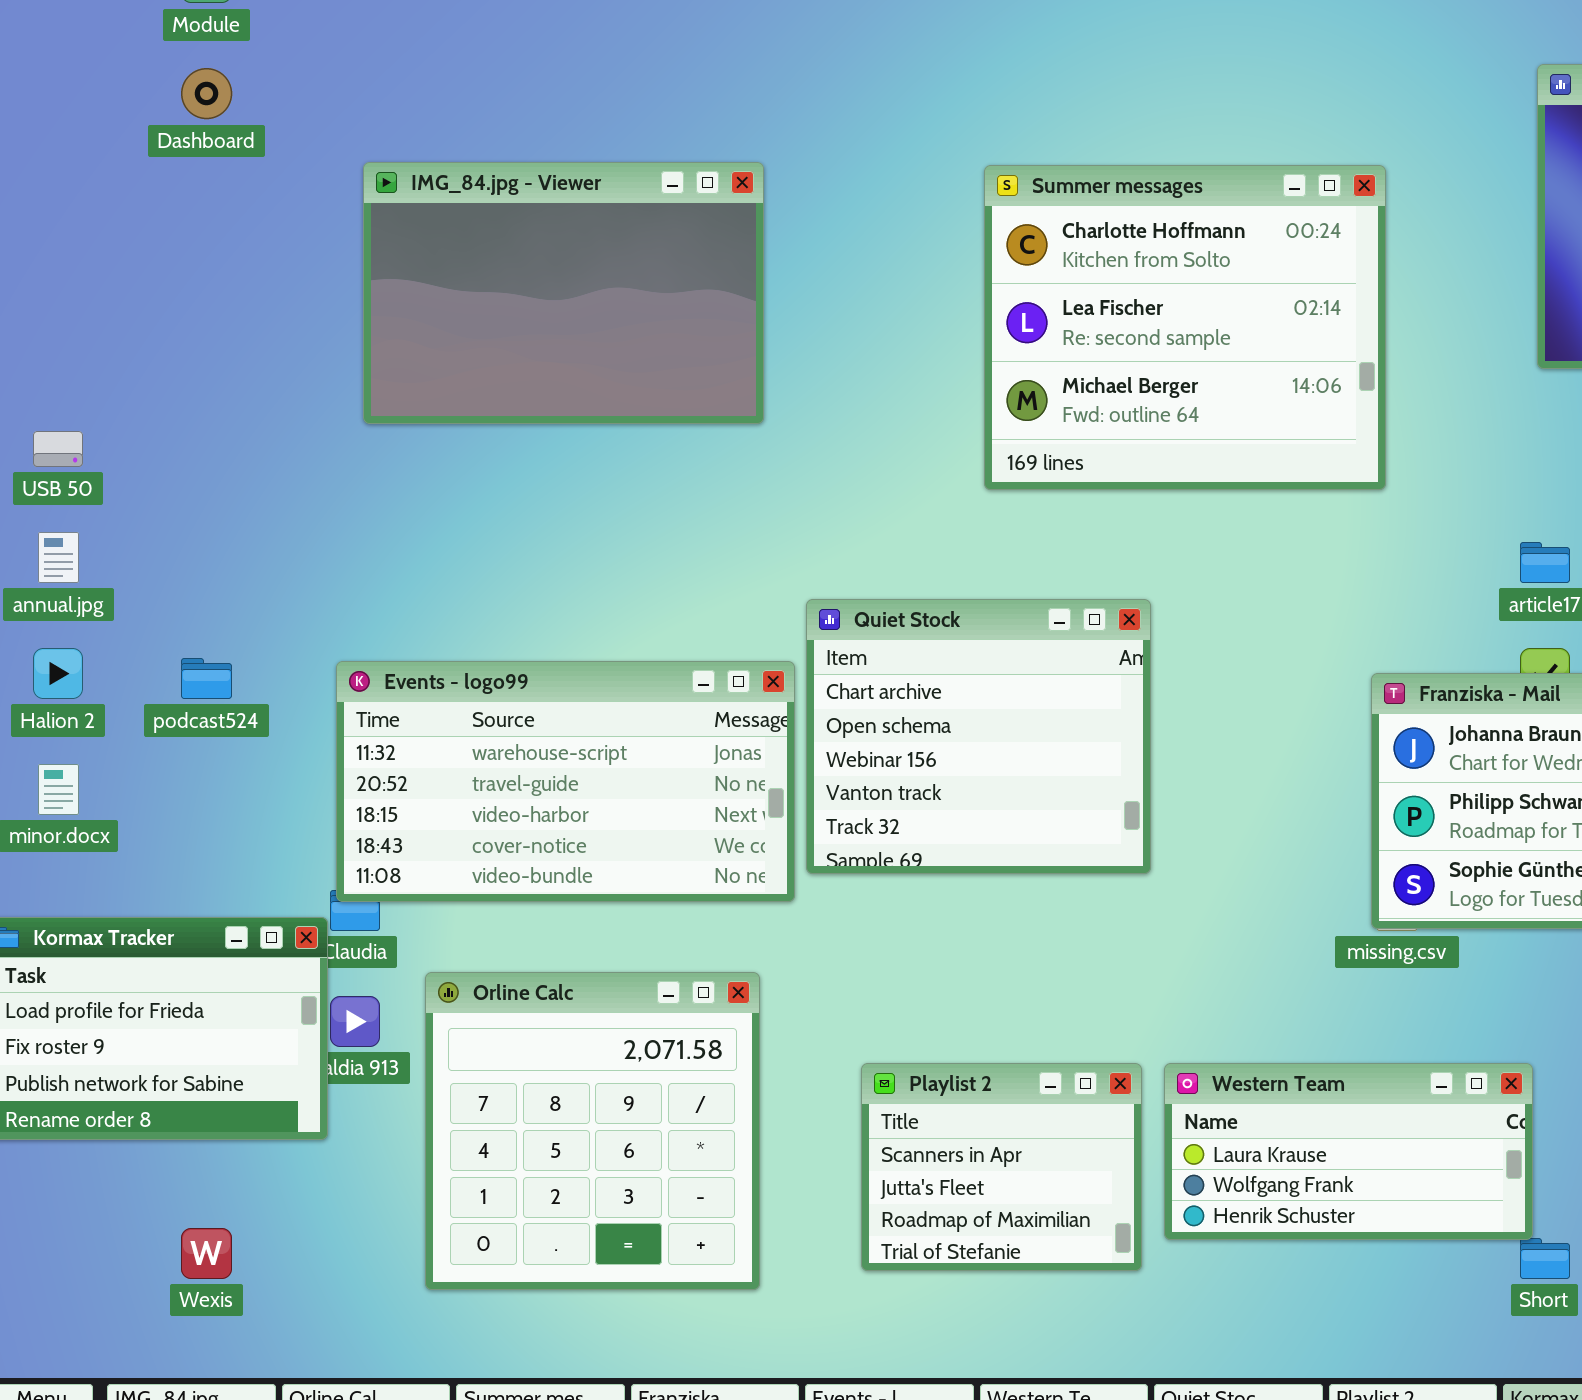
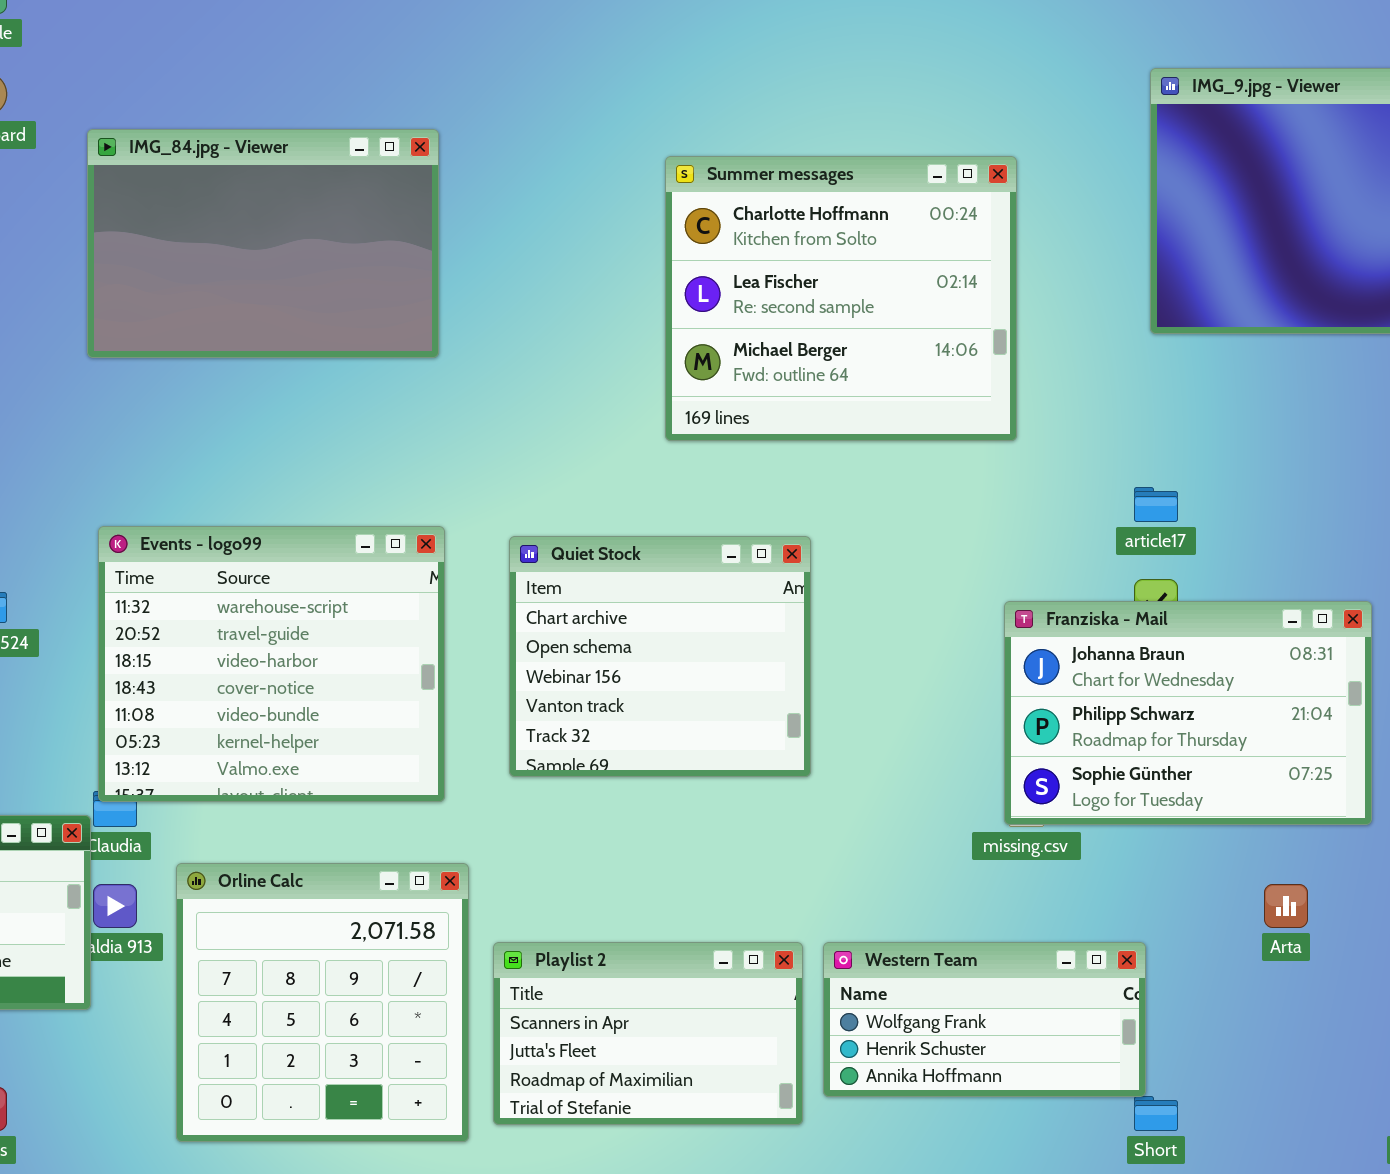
IMG_84.jpg - Viewer: [363,162,764,424] -> [87,129,439,358], moved
Events - logo99: [336,661,795,902] -> [98,526,445,802], resized
Playlist 2: [861,1063,1142,1271] -> [493,942,803,1125], resized
Western Team: [1164,1063,1533,1240] -> [823,942,1146,1097], scrolled down 1 row

